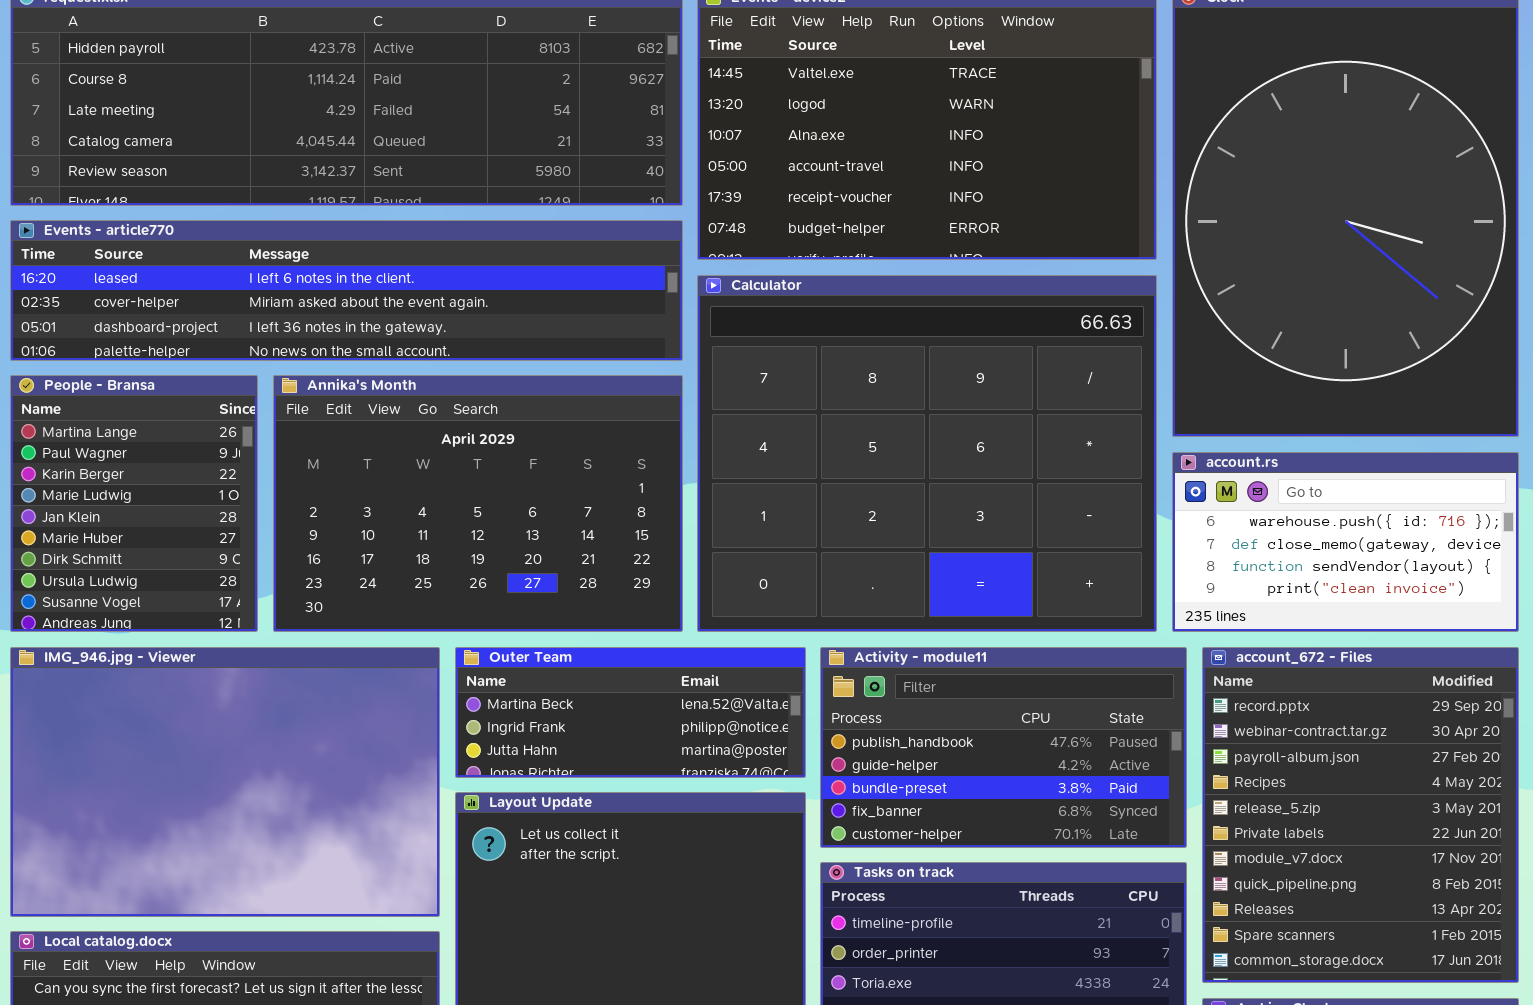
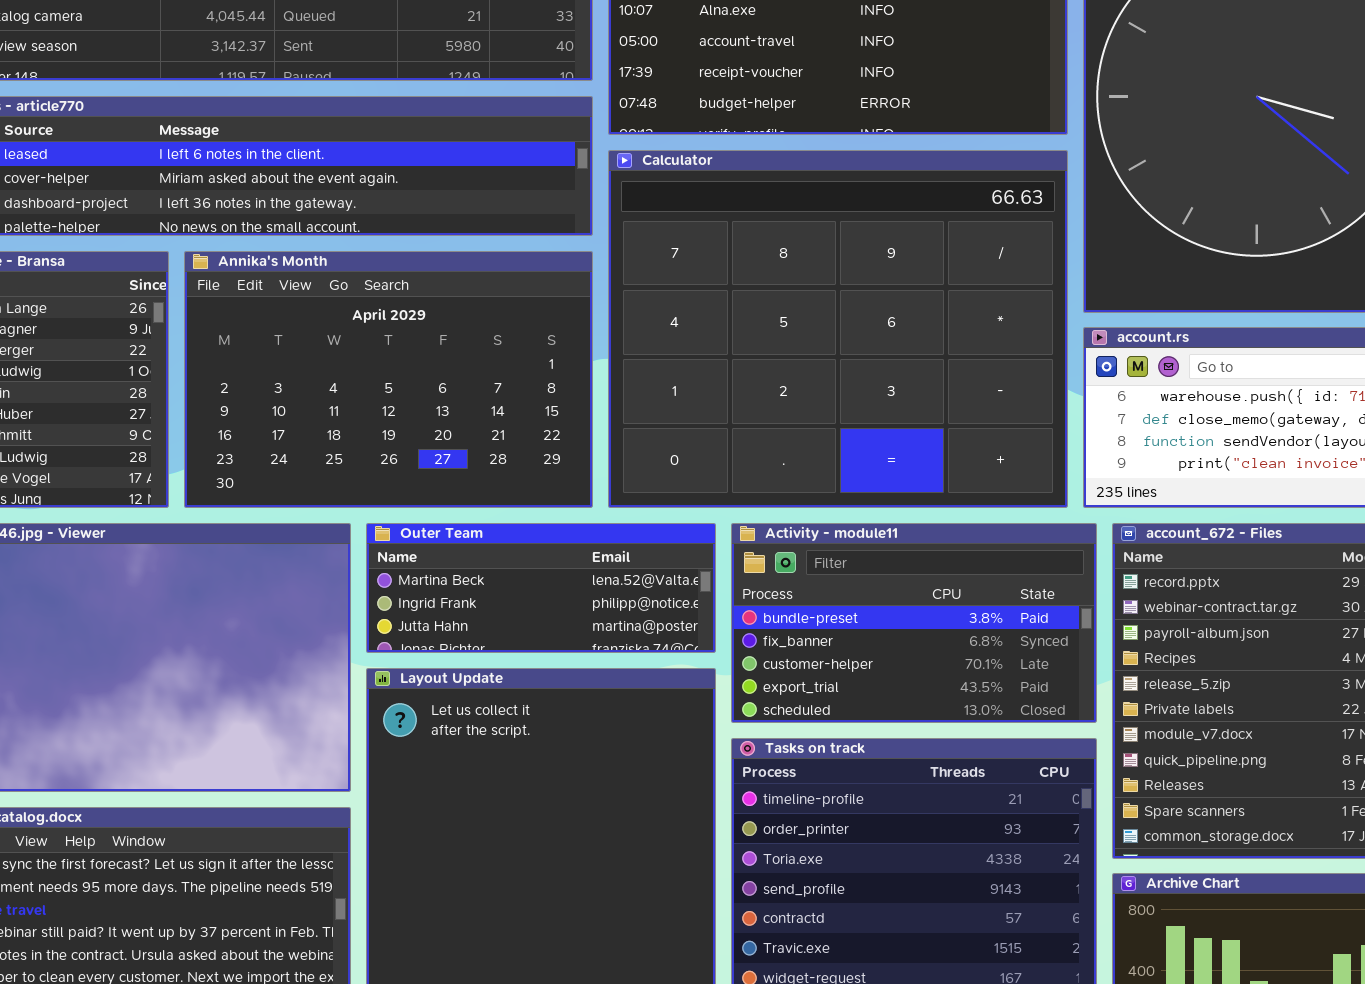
Activity - module11: [820,647,1187,848] -> [731,523,1097,723], scrolled down 2 rows

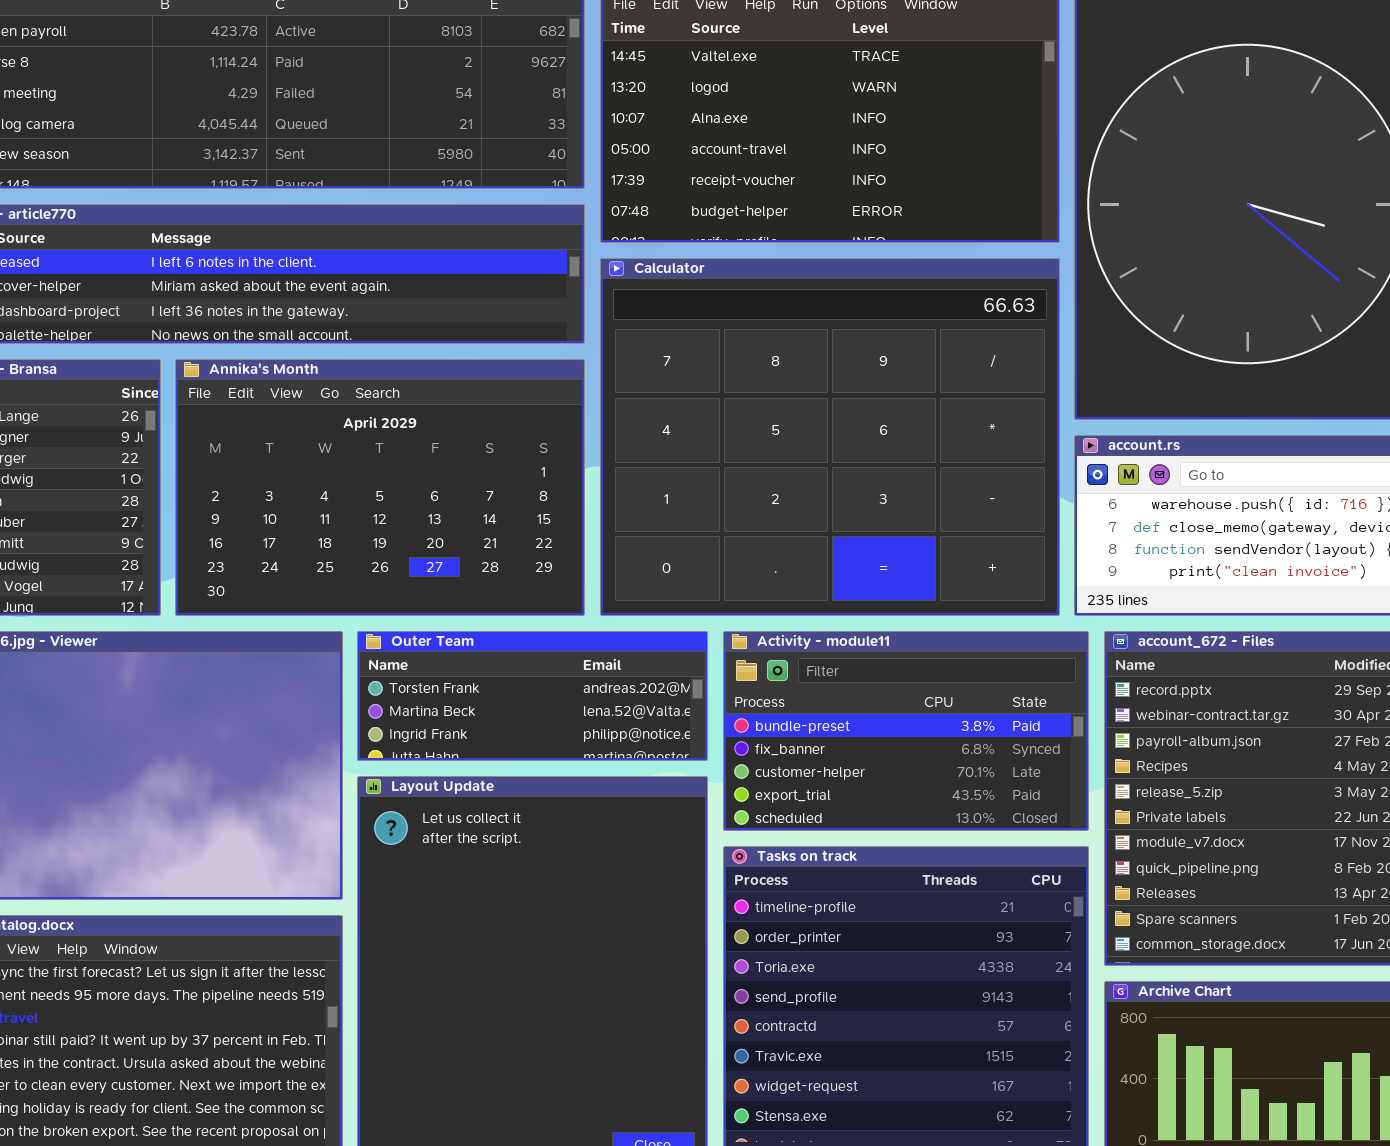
Outer Team: [366,523,716,653] -> [357,631,708,761], scrolled up 1 row

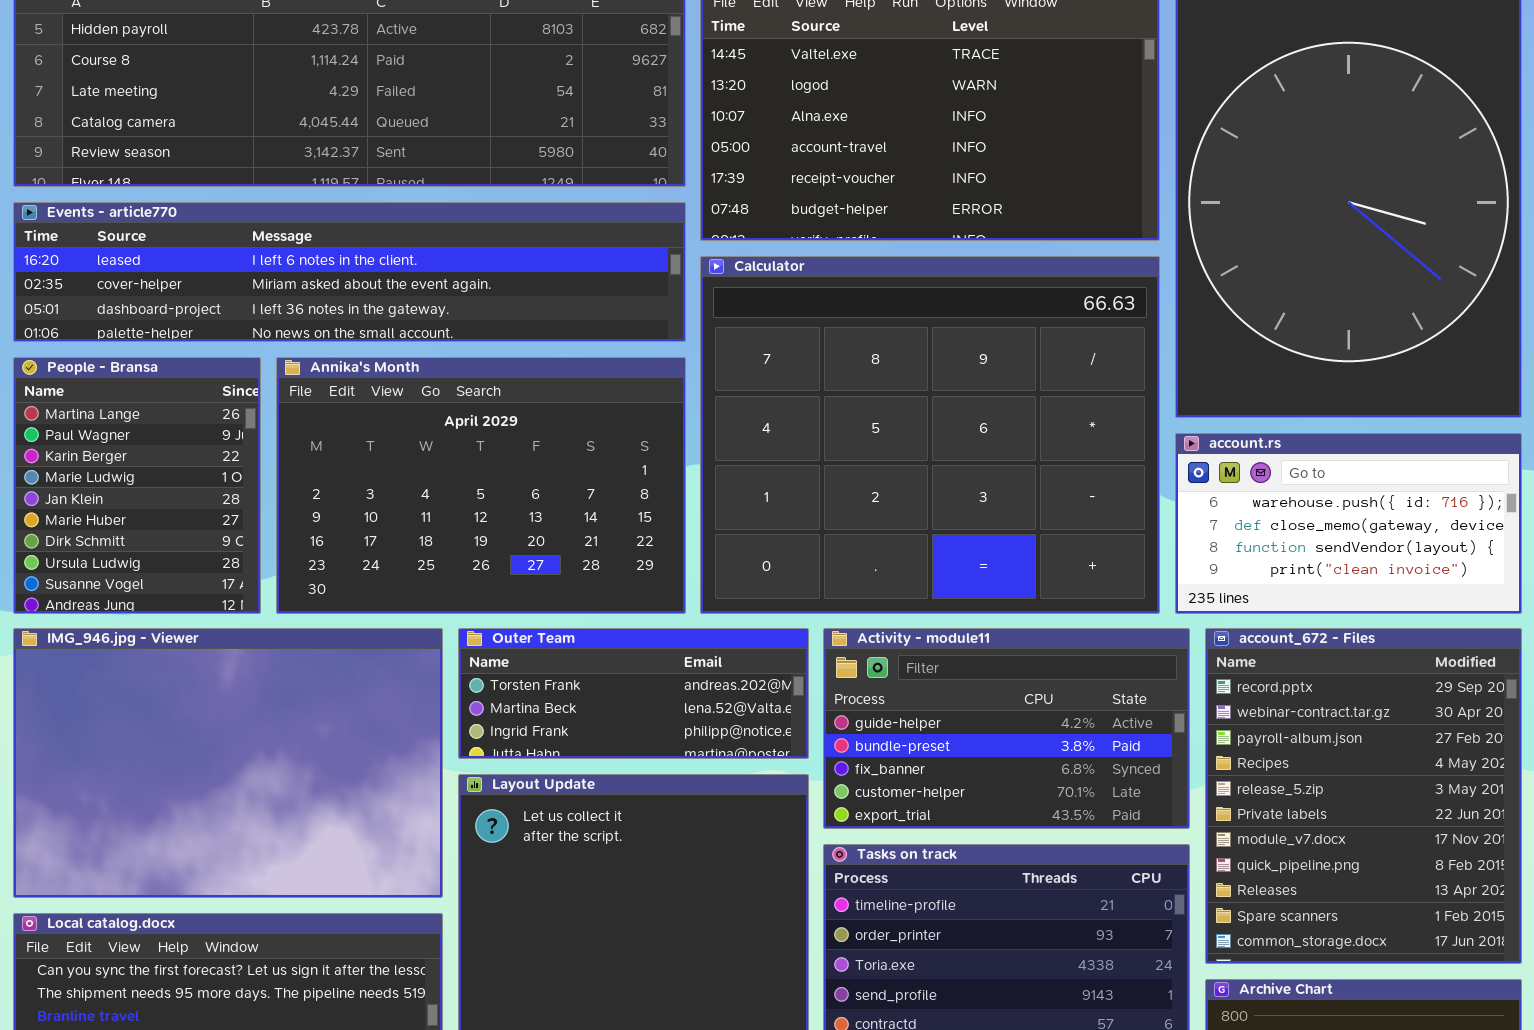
Activity - module11: [723,631,1089,831] -> [823,628,1190,829], scrolled up 1 row

